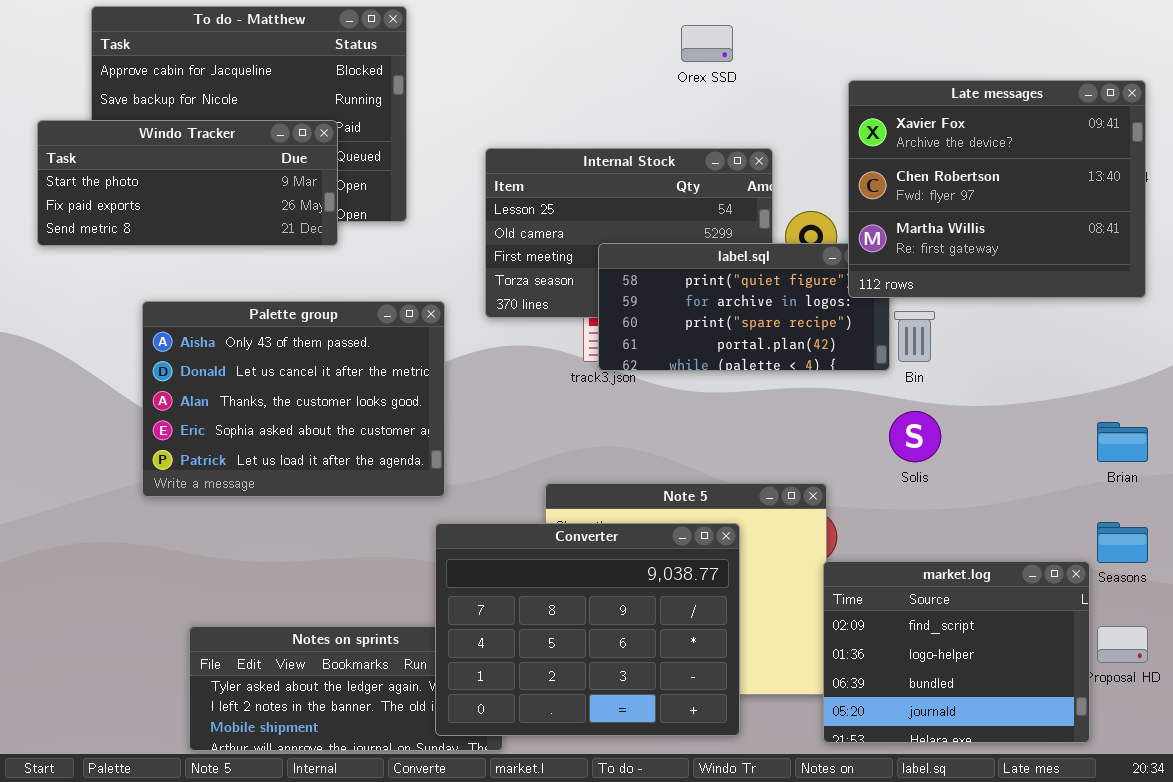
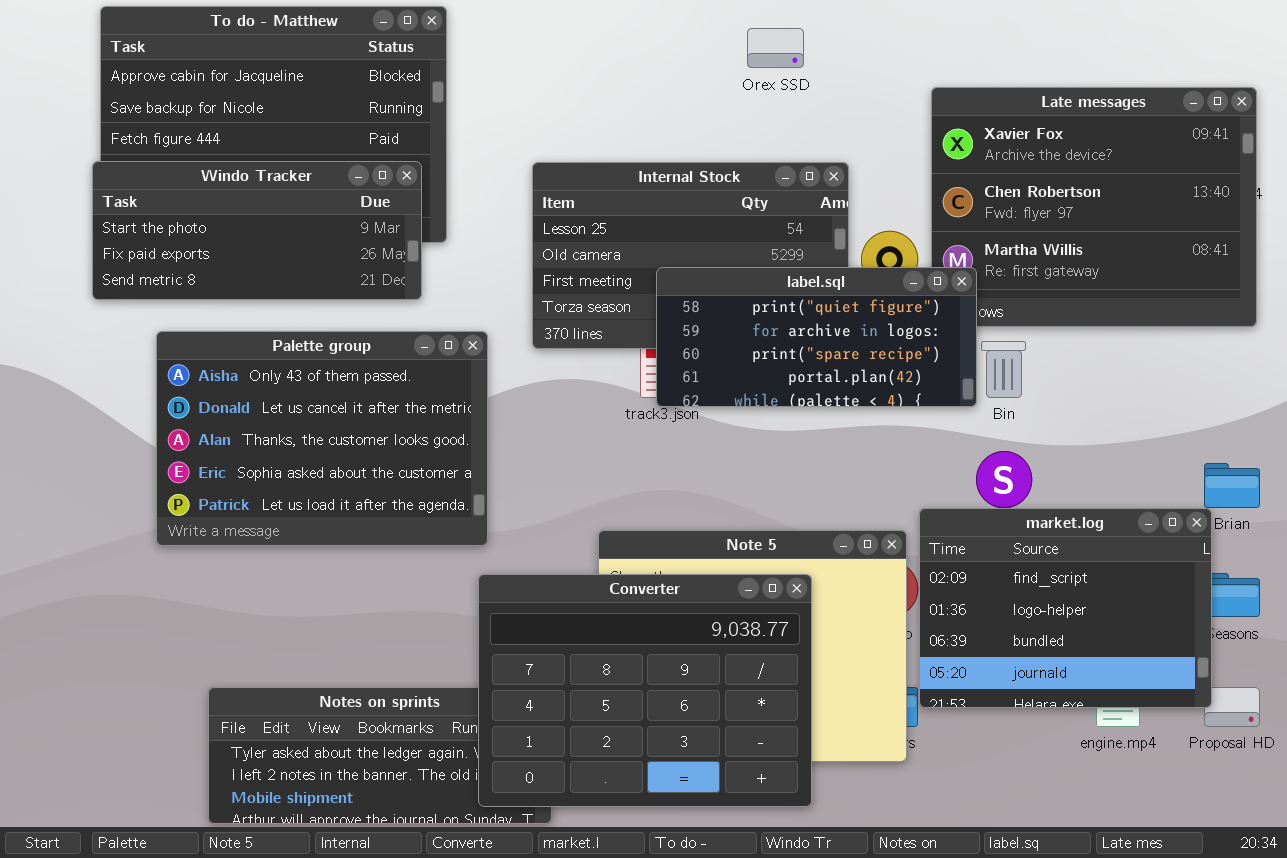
Windo Tracker: [37,120,338,246] -> [92,161,422,300], moved
label.sql: [598,243,890,371] -> [656,267,977,407], raised
market.log: [823,561,1090,743] -> [919,508,1212,708], moved

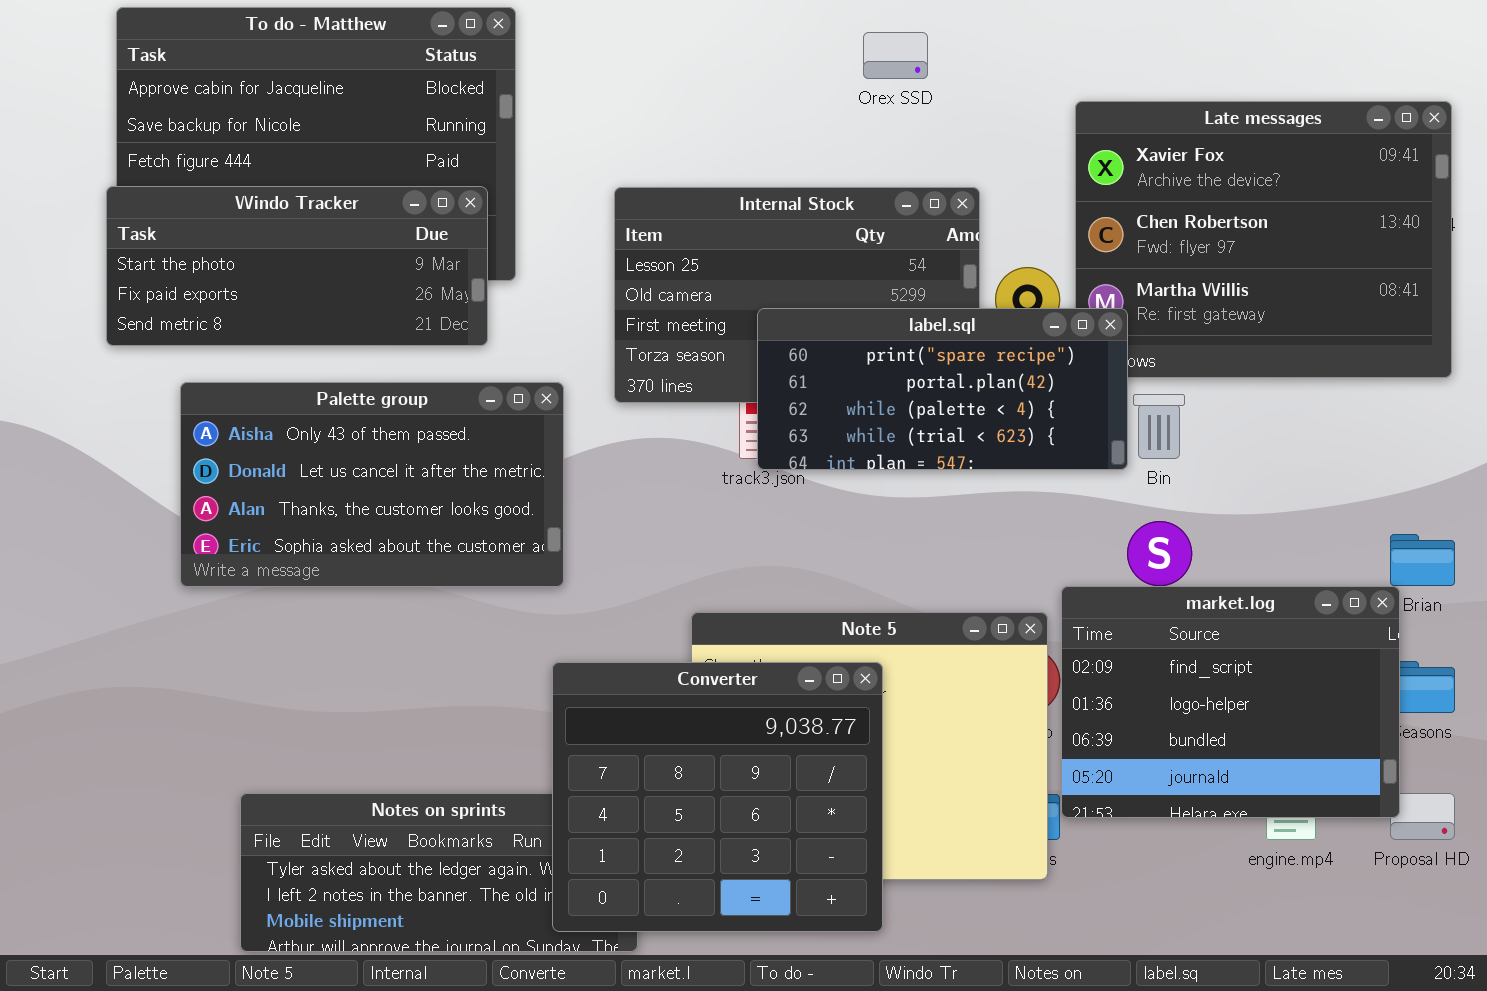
label.sql: [656,267,977,407] -> [757,308,1128,470], scrolled down 2 rows
Palette group: [156,331,488,546] -> [180,382,564,587], resized
Converter: [478,574,812,807] -> [552,662,883,932], resized

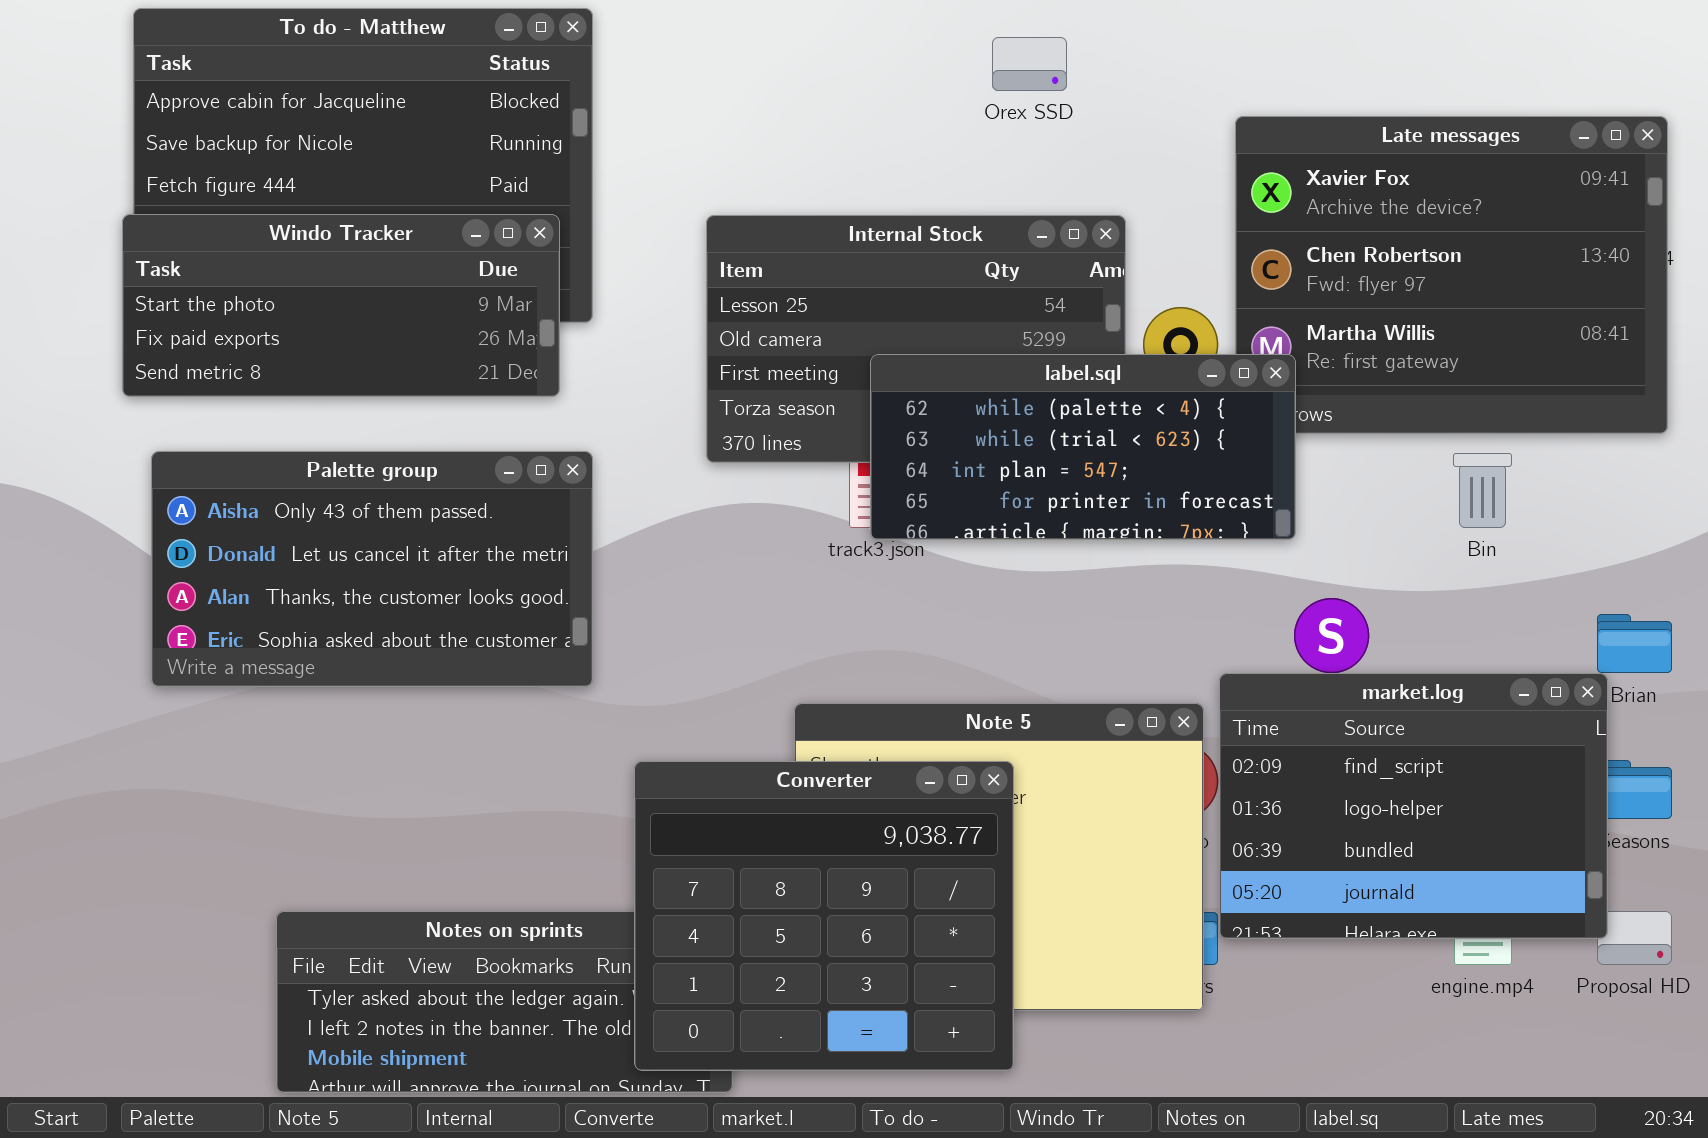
label.sql: [757,308,1128,470] -> [870,354,1296,540], scrolled down 2 rows
Palette group: [180,382,564,587] -> [151,451,593,687], moved
Bin: [1133,394,1185,459] -> [1453,453,1512,528], moved

